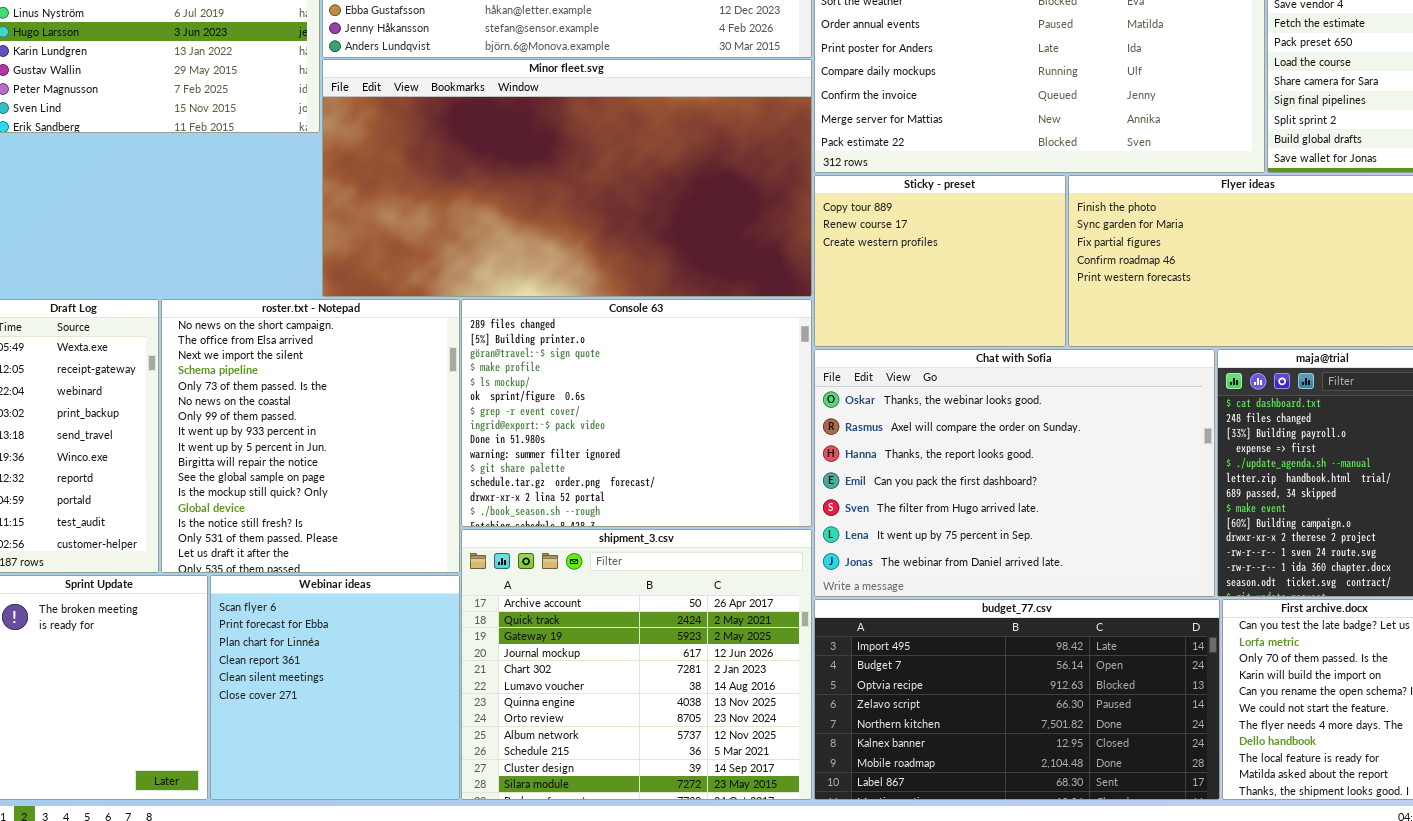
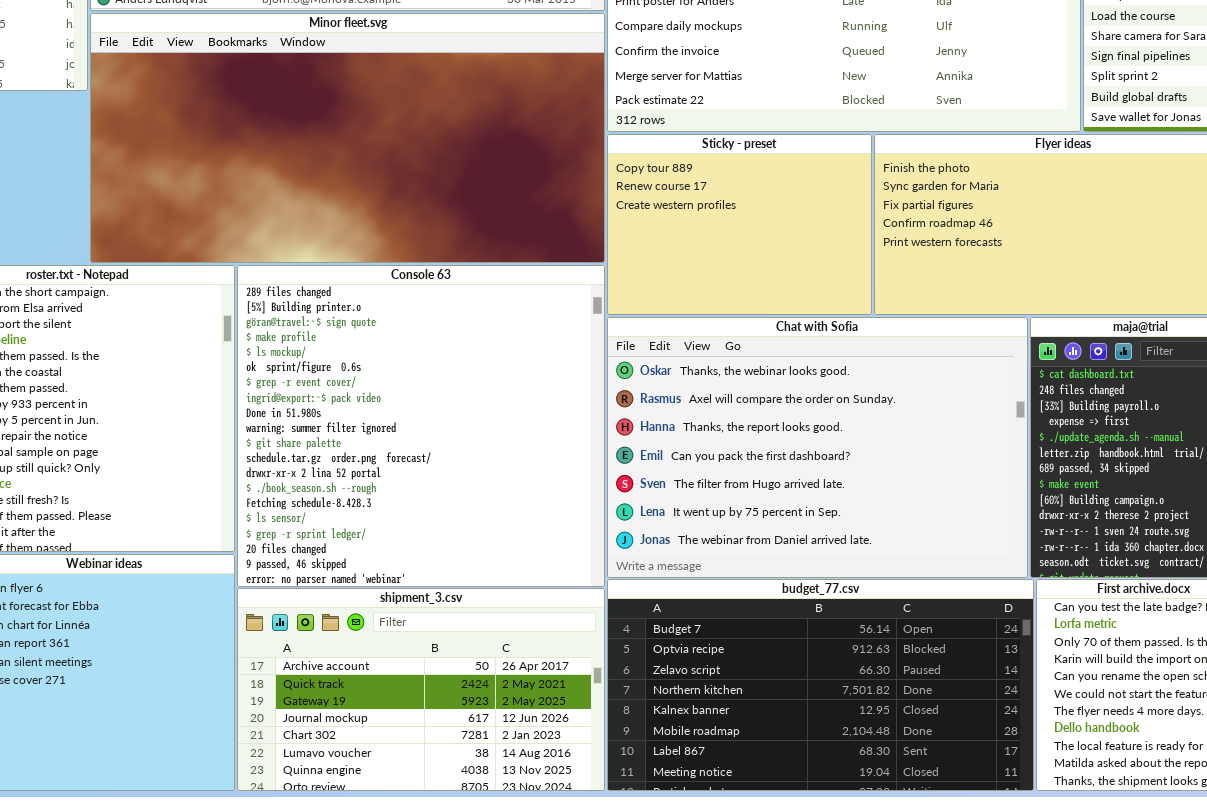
Console 63: [461,299,812,527] -> [237,265,605,587], resized
shipment_3.csv: [461,529,812,800] -> [237,588,605,791], resized
budget_77.csv: [814,599,1220,800] -> [607,579,1034,791], scrolled down 1 row

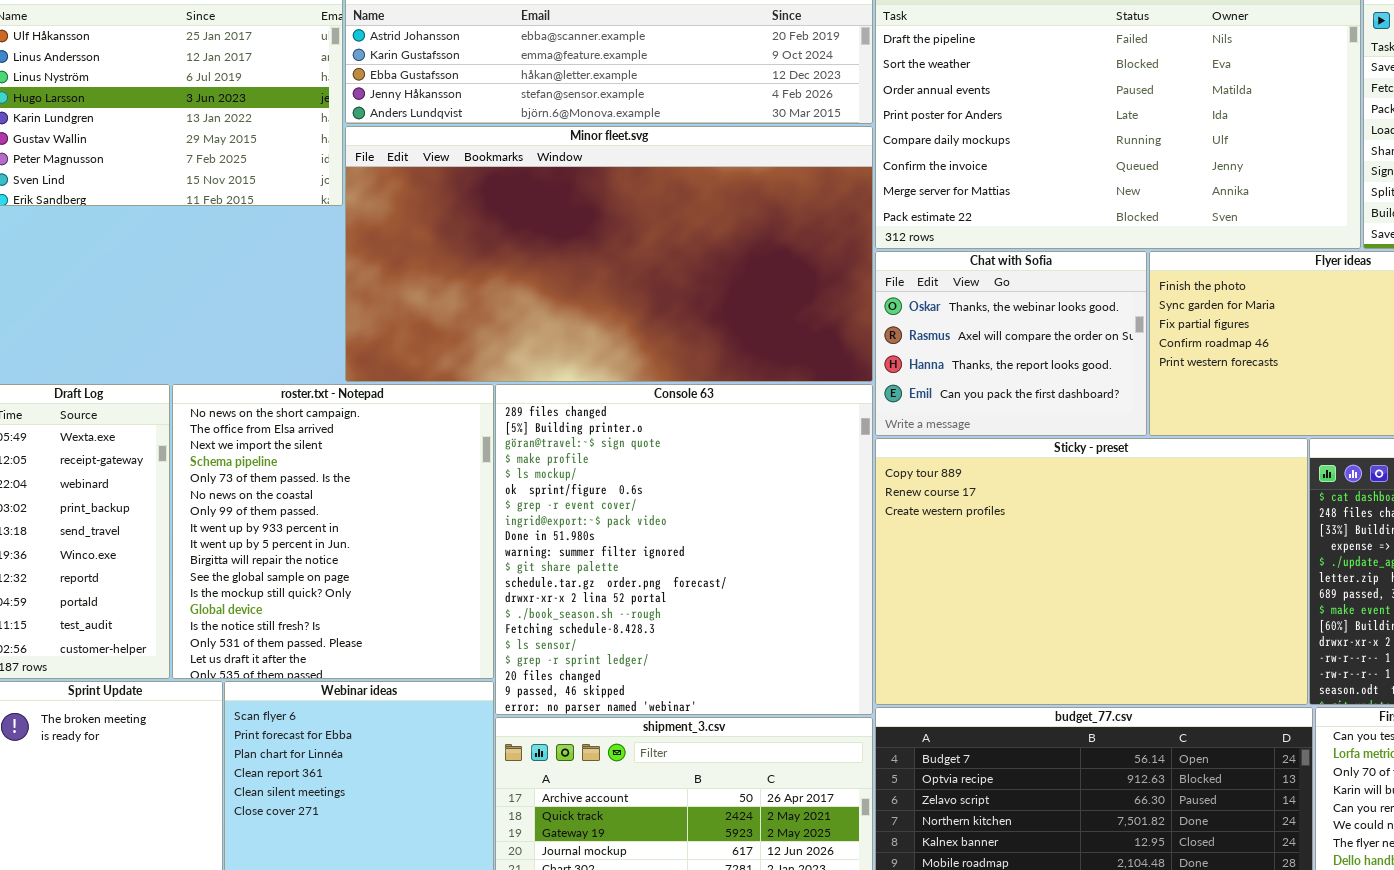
Sticky - preset: [607,134,872,315] -> [875,438,1308,705], moved, resized
Chat with Sofia: [607,317,1028,578] -> [875,251,1147,436], moved, resized

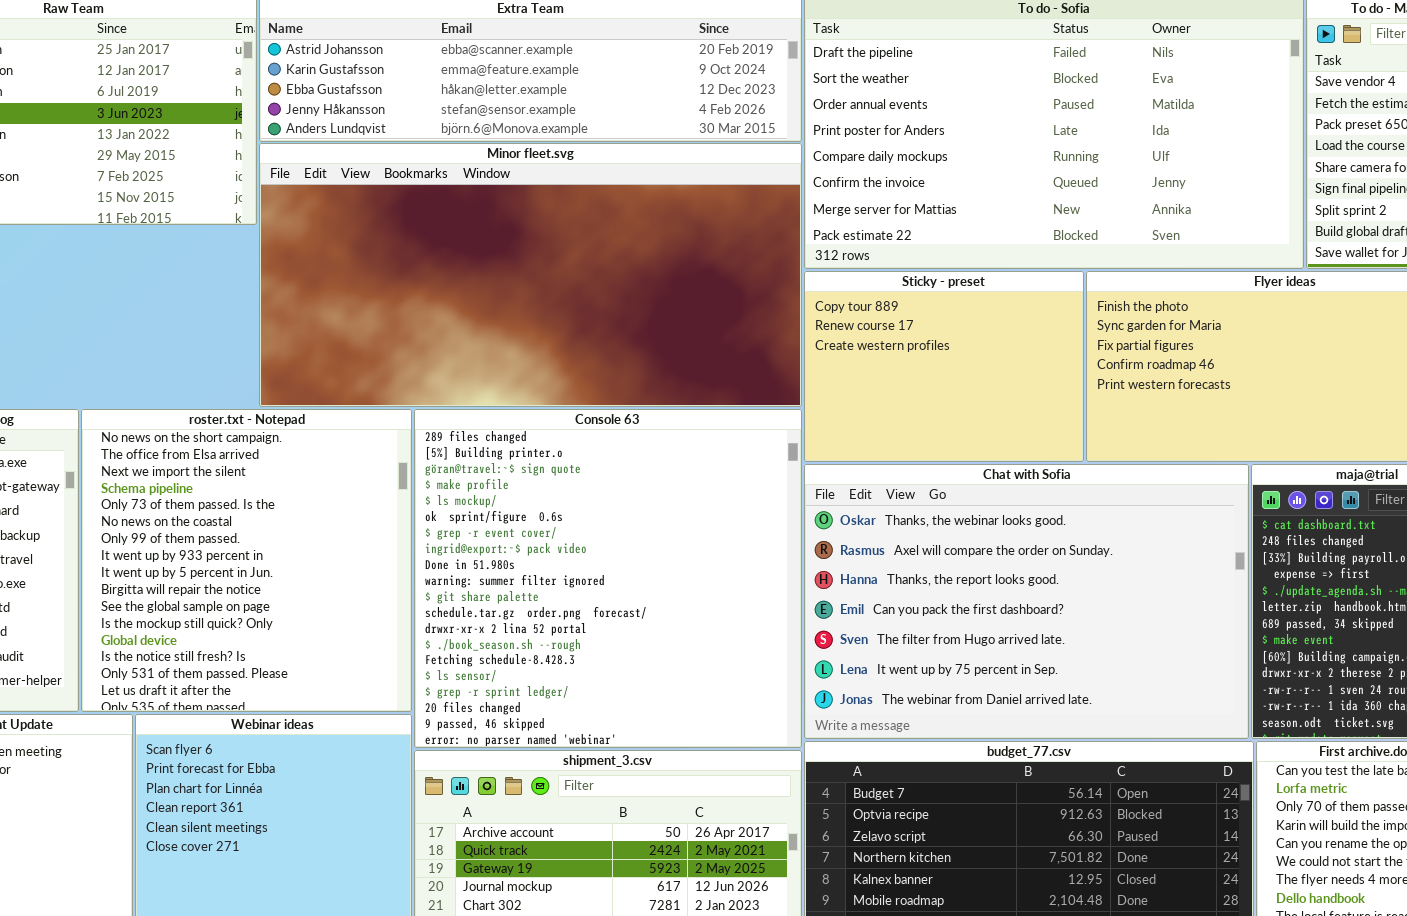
Chat with Sofia: [875,251,1147,436] -> [804,464,1249,739], moved, resized
Sticky - preset: [875,438,1308,705] -> [804,271,1084,462], moved, resized

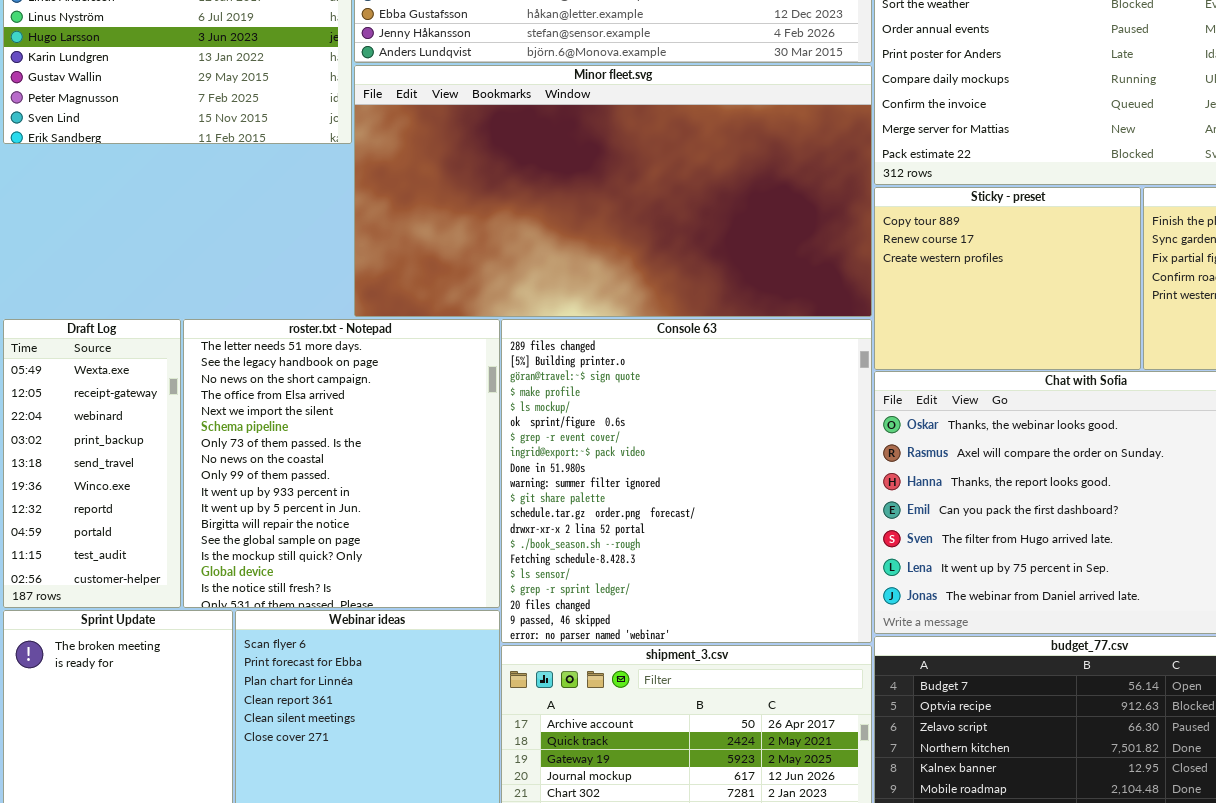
roster.txt - Notepad: [81,409,412,712] -> [183,319,500,608], scrolled up 2 rows

